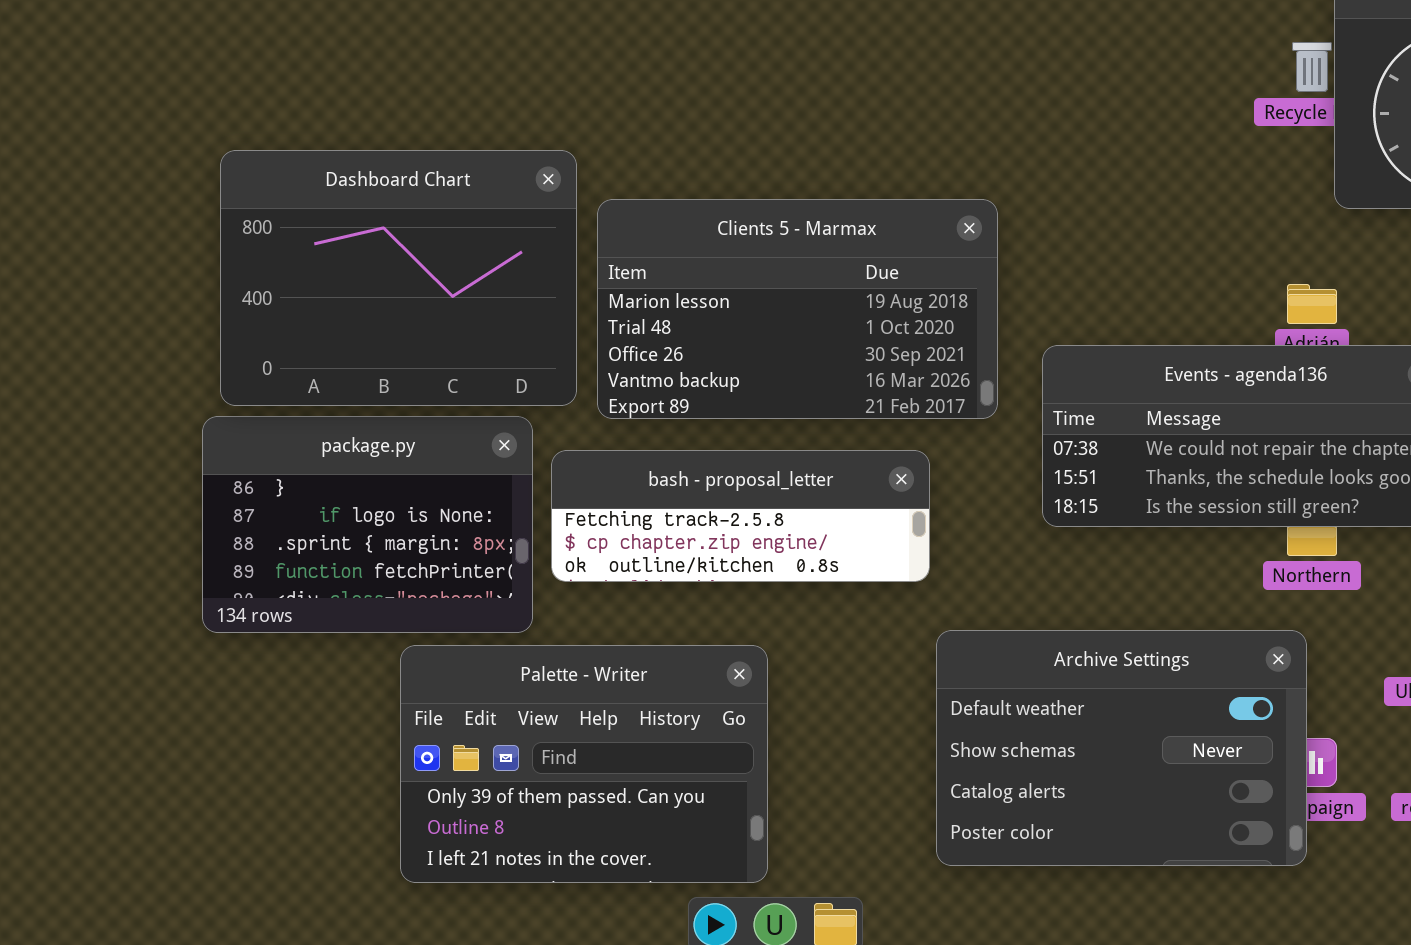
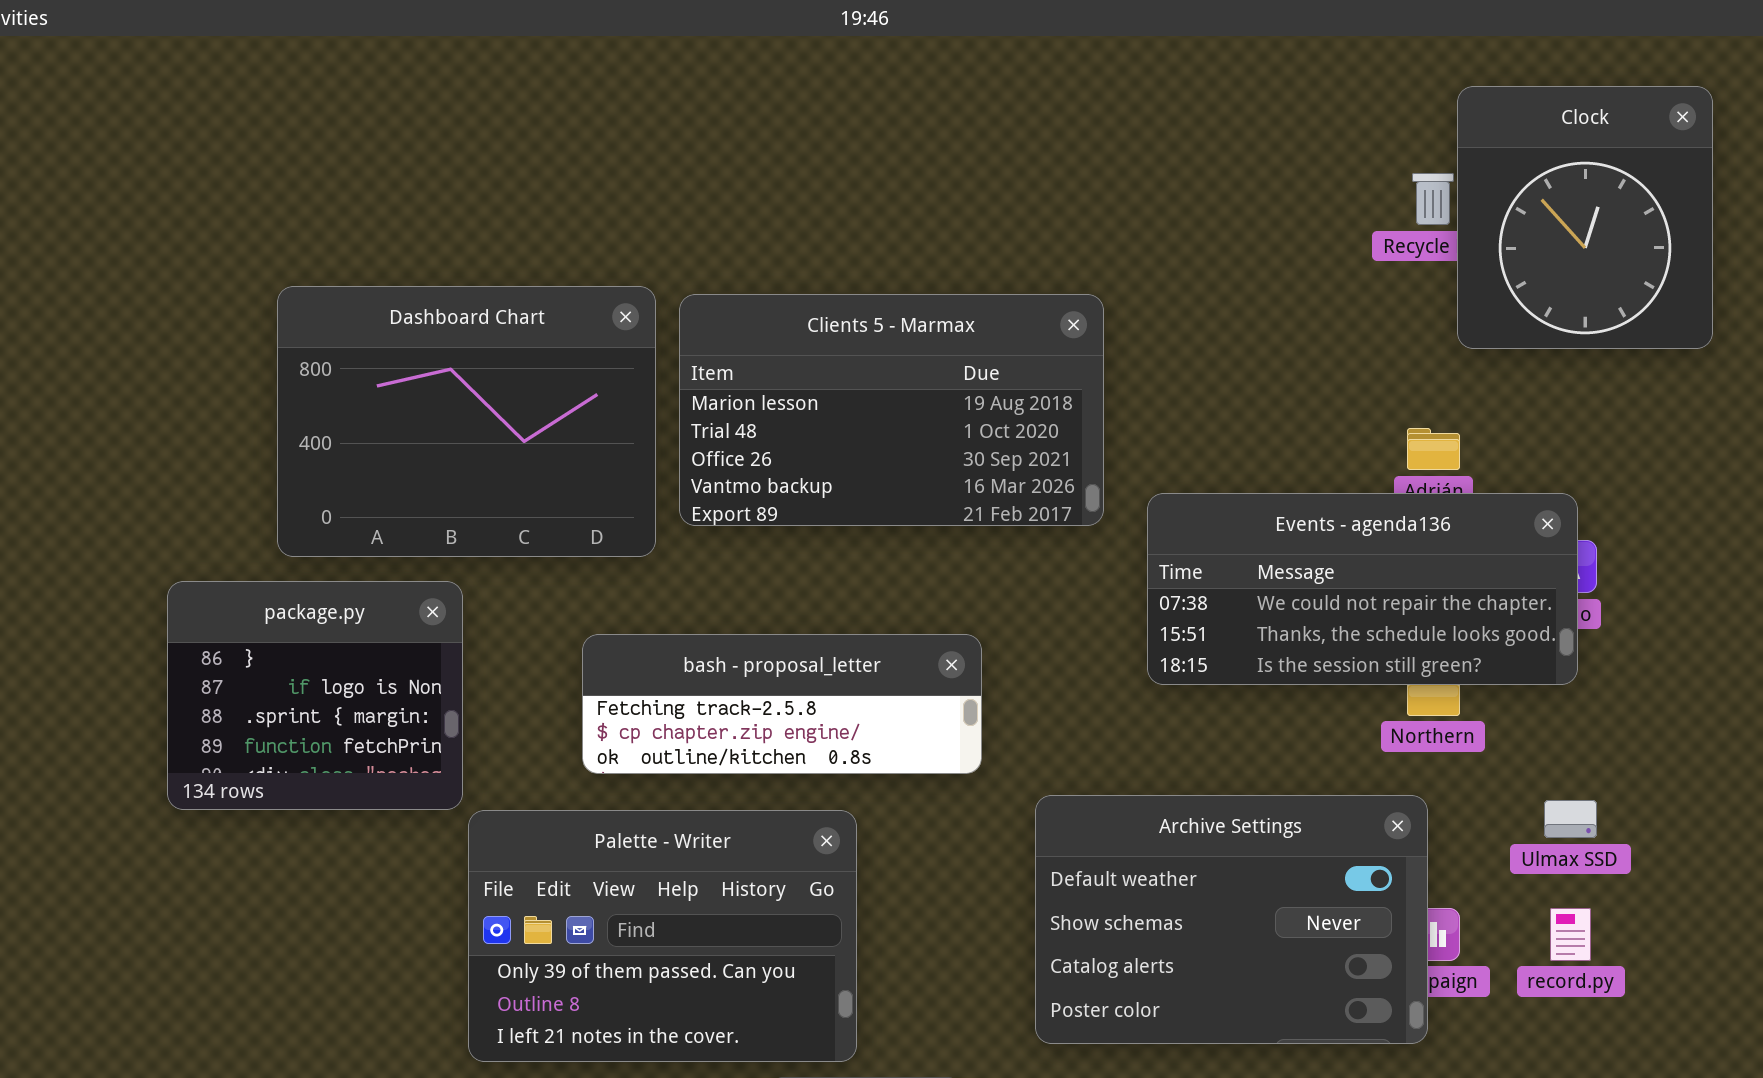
Clients 5 - Marmax: [597,199,998,419] -> [679,294,1104,526], moved
package.py: [202,416,533,633] -> [167,581,463,810], moved, resized
bash - proposal_letter: [551,450,930,582] -> [582,634,982,774], moved

